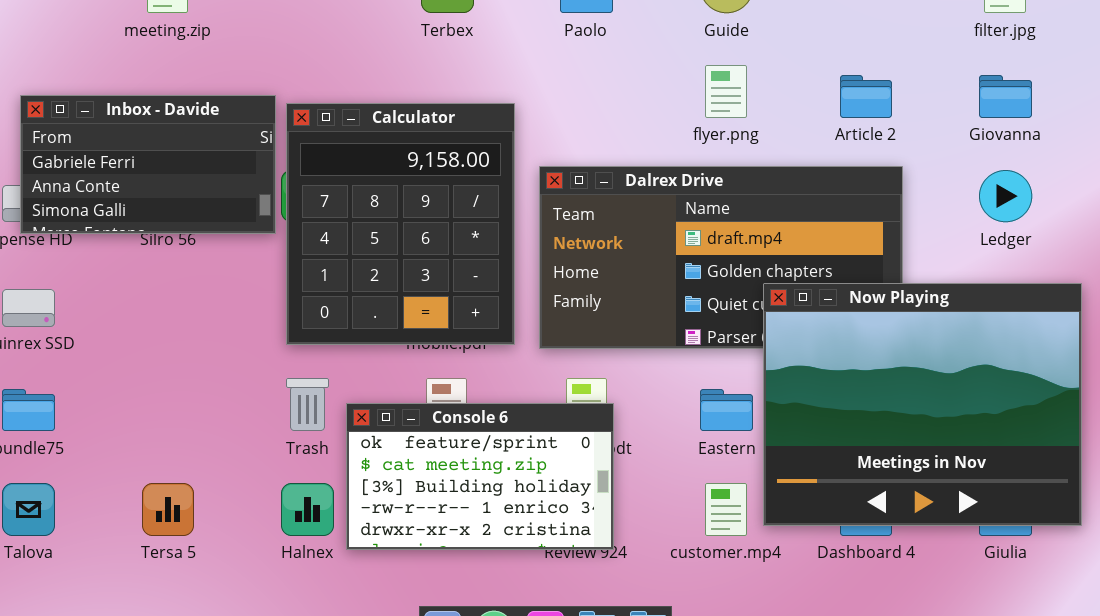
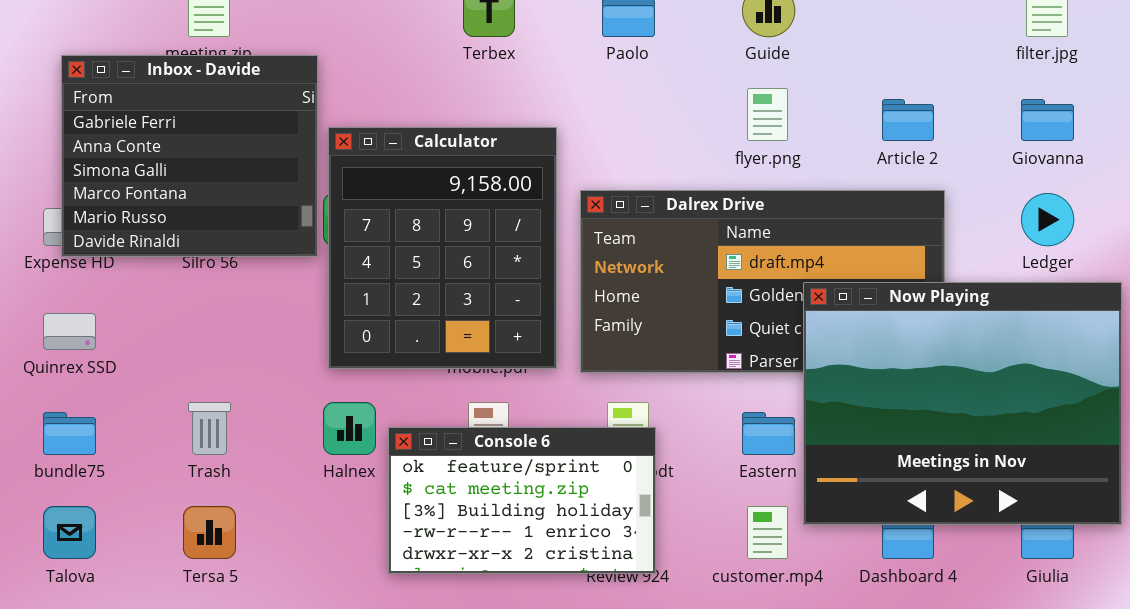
Inbox - Davide: [20,95,276,234] -> [61,55,318,257], resized
Now Playing: [763,283,1082,526] -> [803,282,1122,525], moved
Trash: [286,378,329,431] -> [188,402,231,455], moved
Halnex: [281,483,334,536] -> [323,402,376,455], moved

